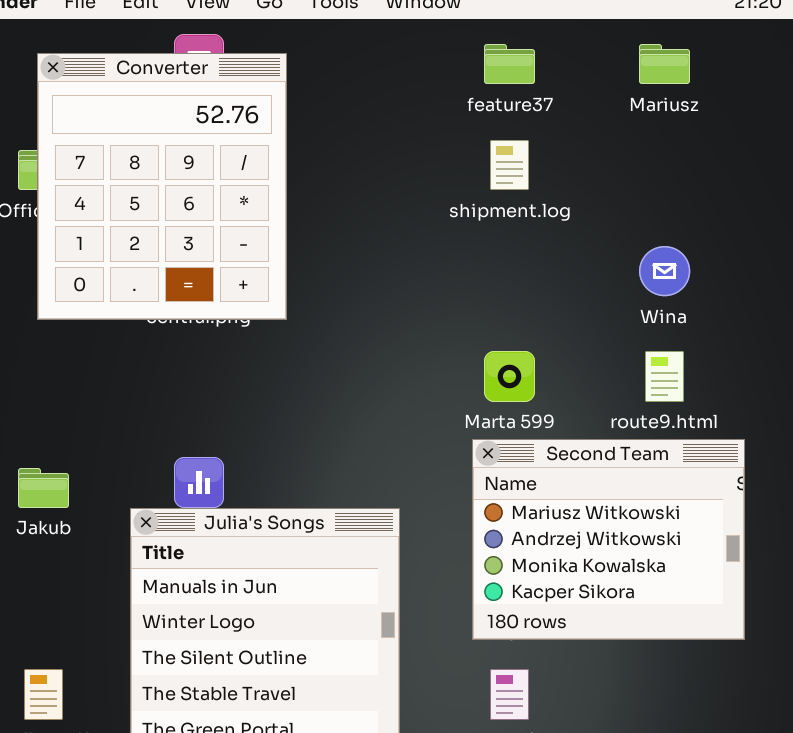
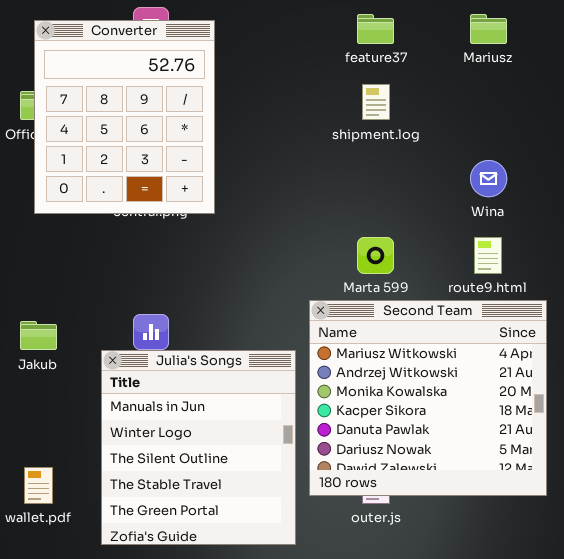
Second Team: [472,439,745,640] -> [309,300,547,496], resized

